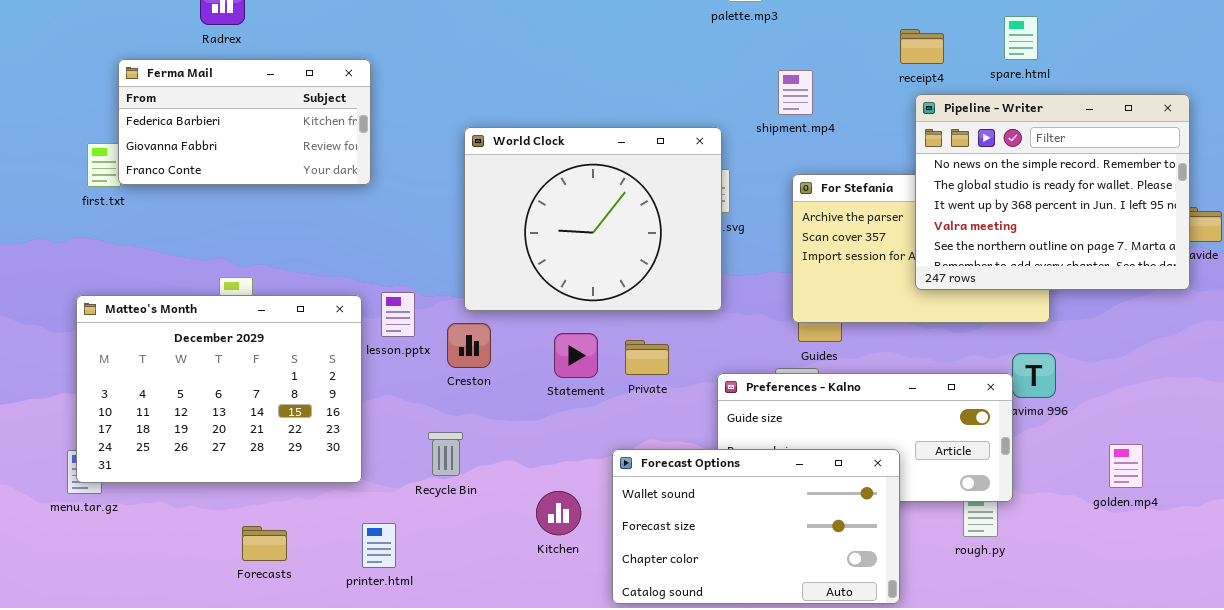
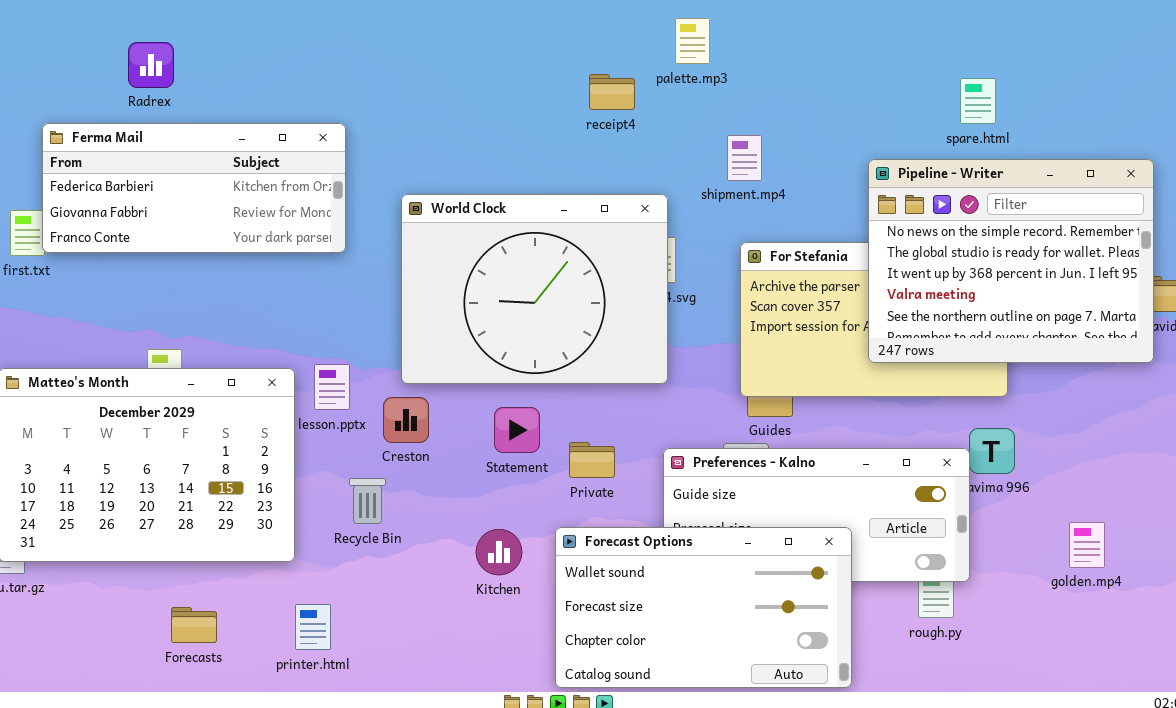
receipt4: [900,29,944,64] -> [589,74,635,110], moved
Ferma Mail: [118,59,371,185] -> [42,123,346,253], resized
Private: [625,340,669,375] -> [569,442,615,478], moved
Recycle Bin: [428,432,463,476] -> [349,478,386,524], moved
Kitchen: [536,491,581,535] -> [476,529,522,575], moved

